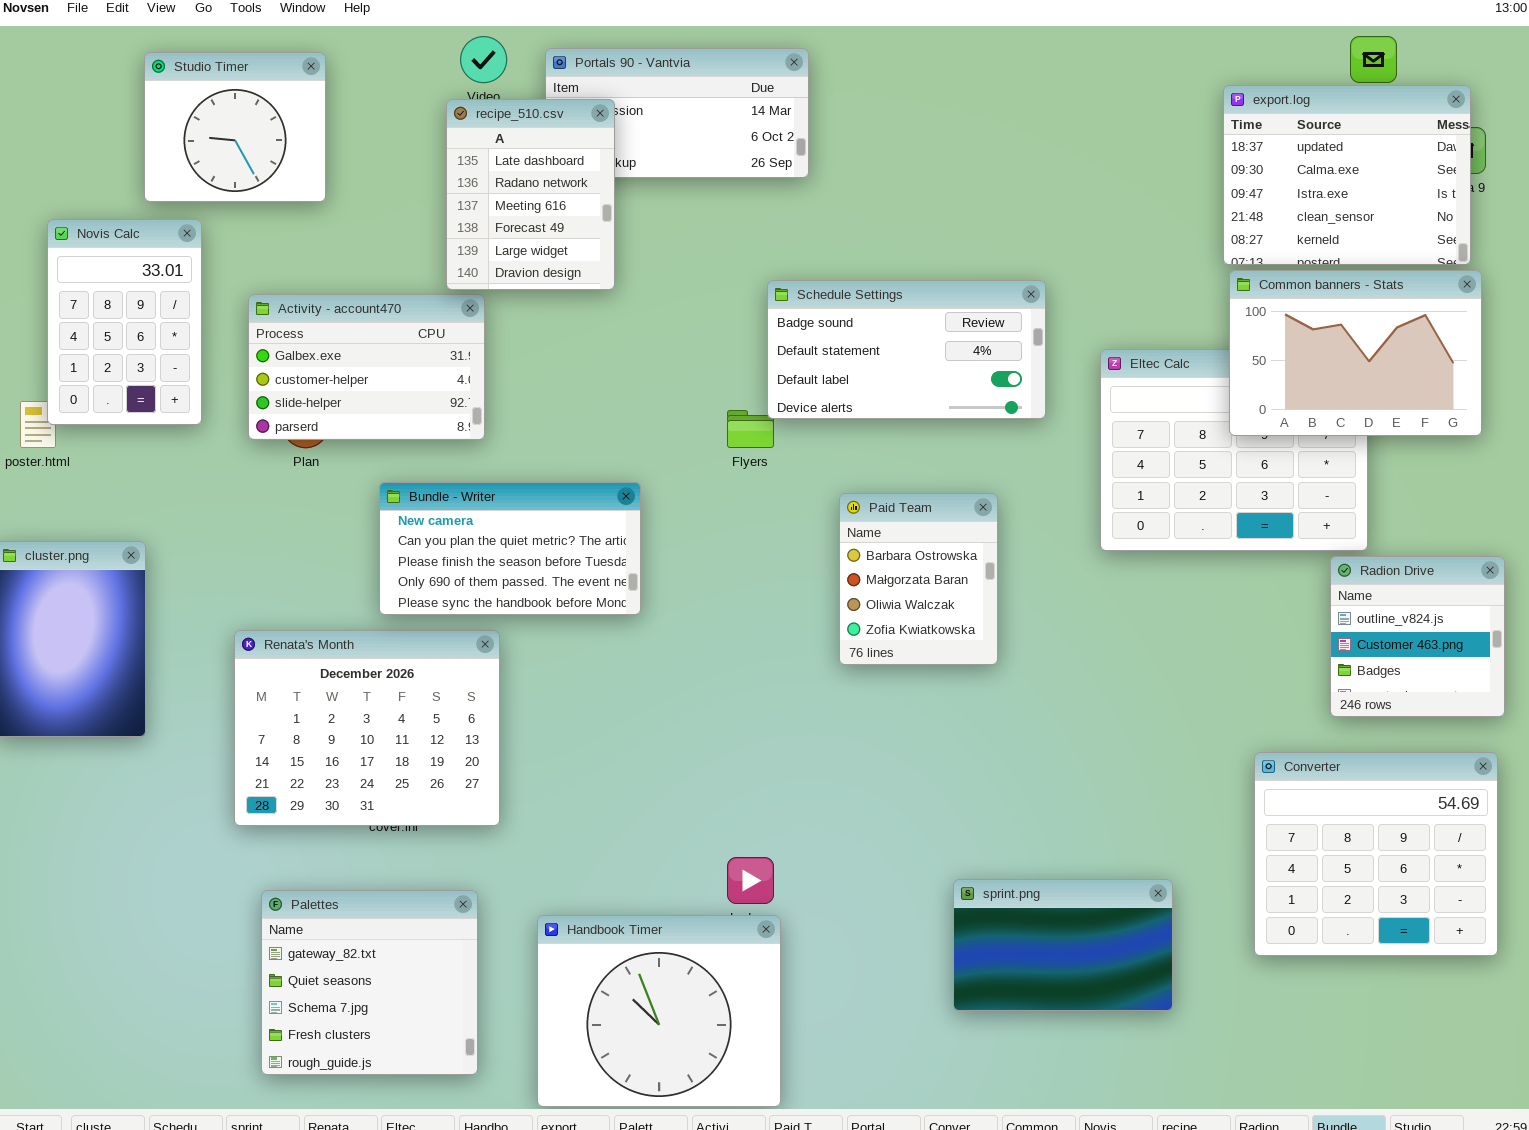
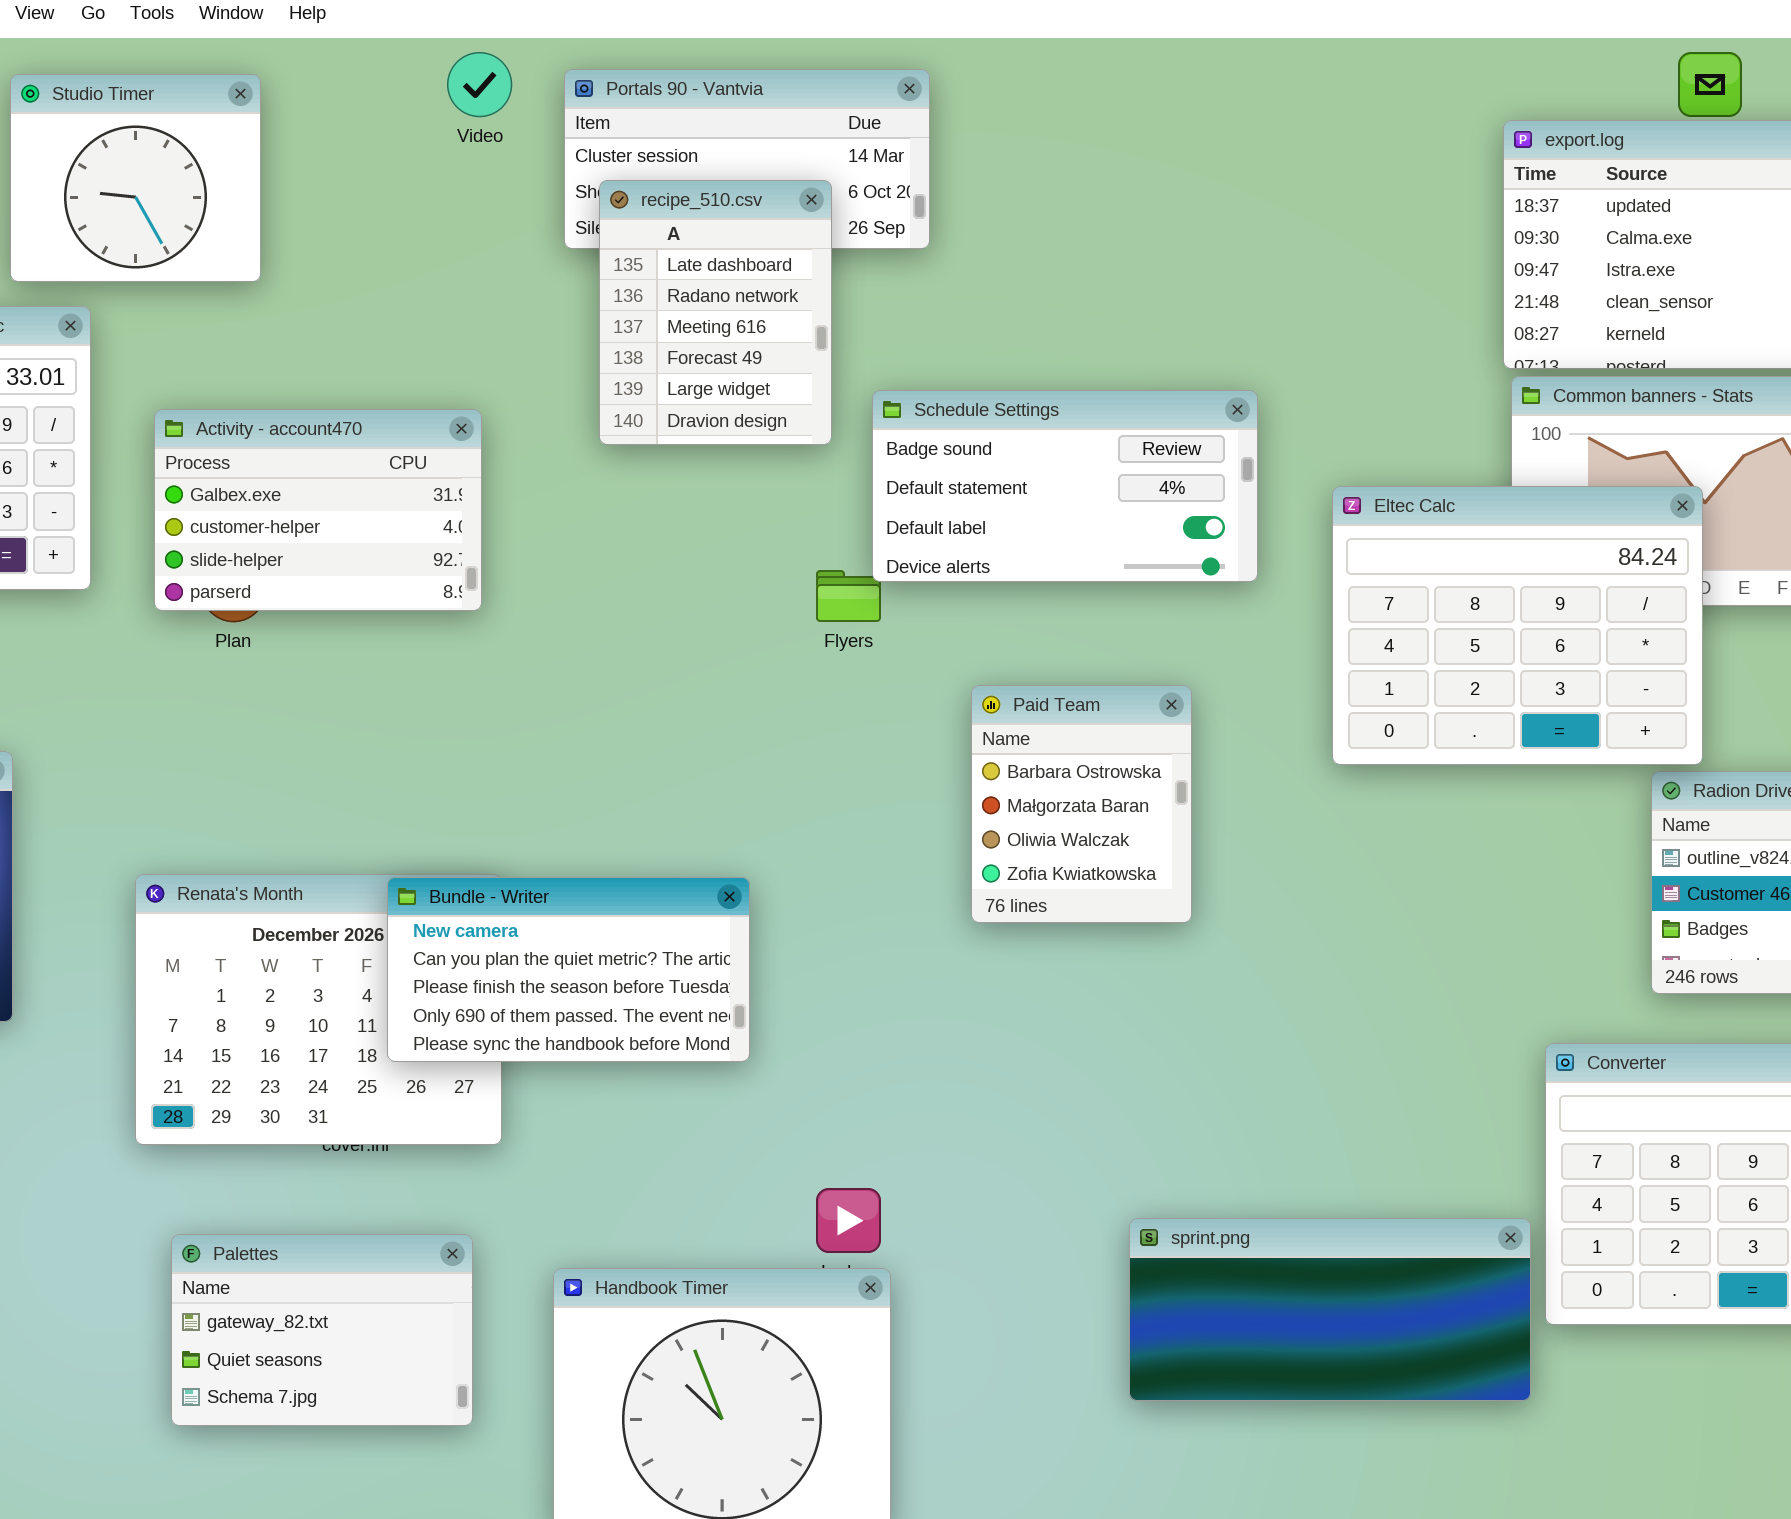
recipe_510.csv: [446,99,615,290] -> [599,180,832,445], moved
Eltec Calc: [1100,349,1368,551] -> [1332,486,1703,765], raised
Bundle - Writer: [379,482,641,615] -> [387,877,750,1062], moved
sprint.png: [953,879,1173,1011] -> [1129,1218,1531,1401], resized
Palettes: [261,890,478,1075] -> [171,1234,473,1426], resized

